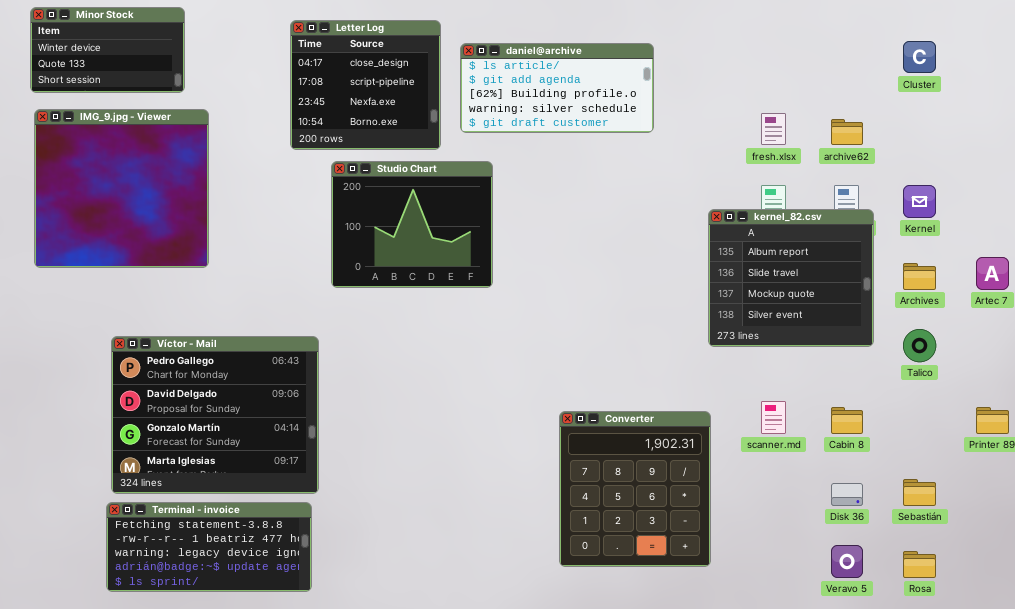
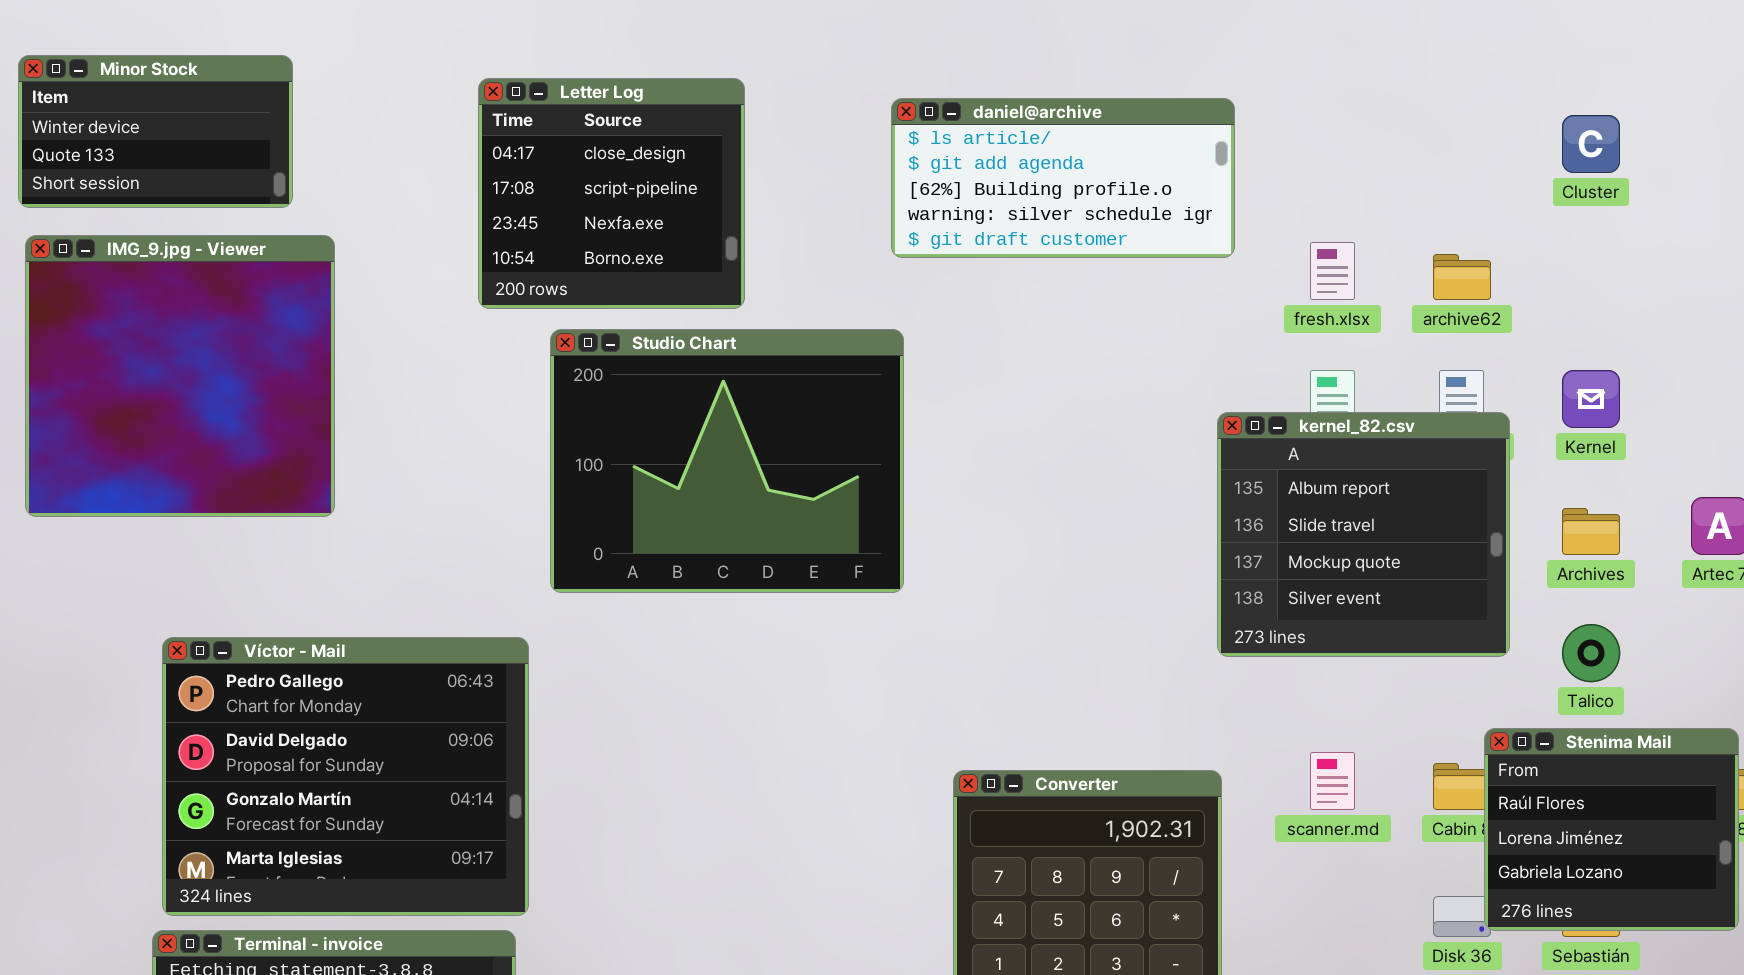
daniel@archive: [460,43,654,133] -> [891,98,1235,258], moved
Studio Chart: [331,161,493,288] -> [550,329,904,593], resized
Stenima Mail: none -> [1484,728,1739,931], opened

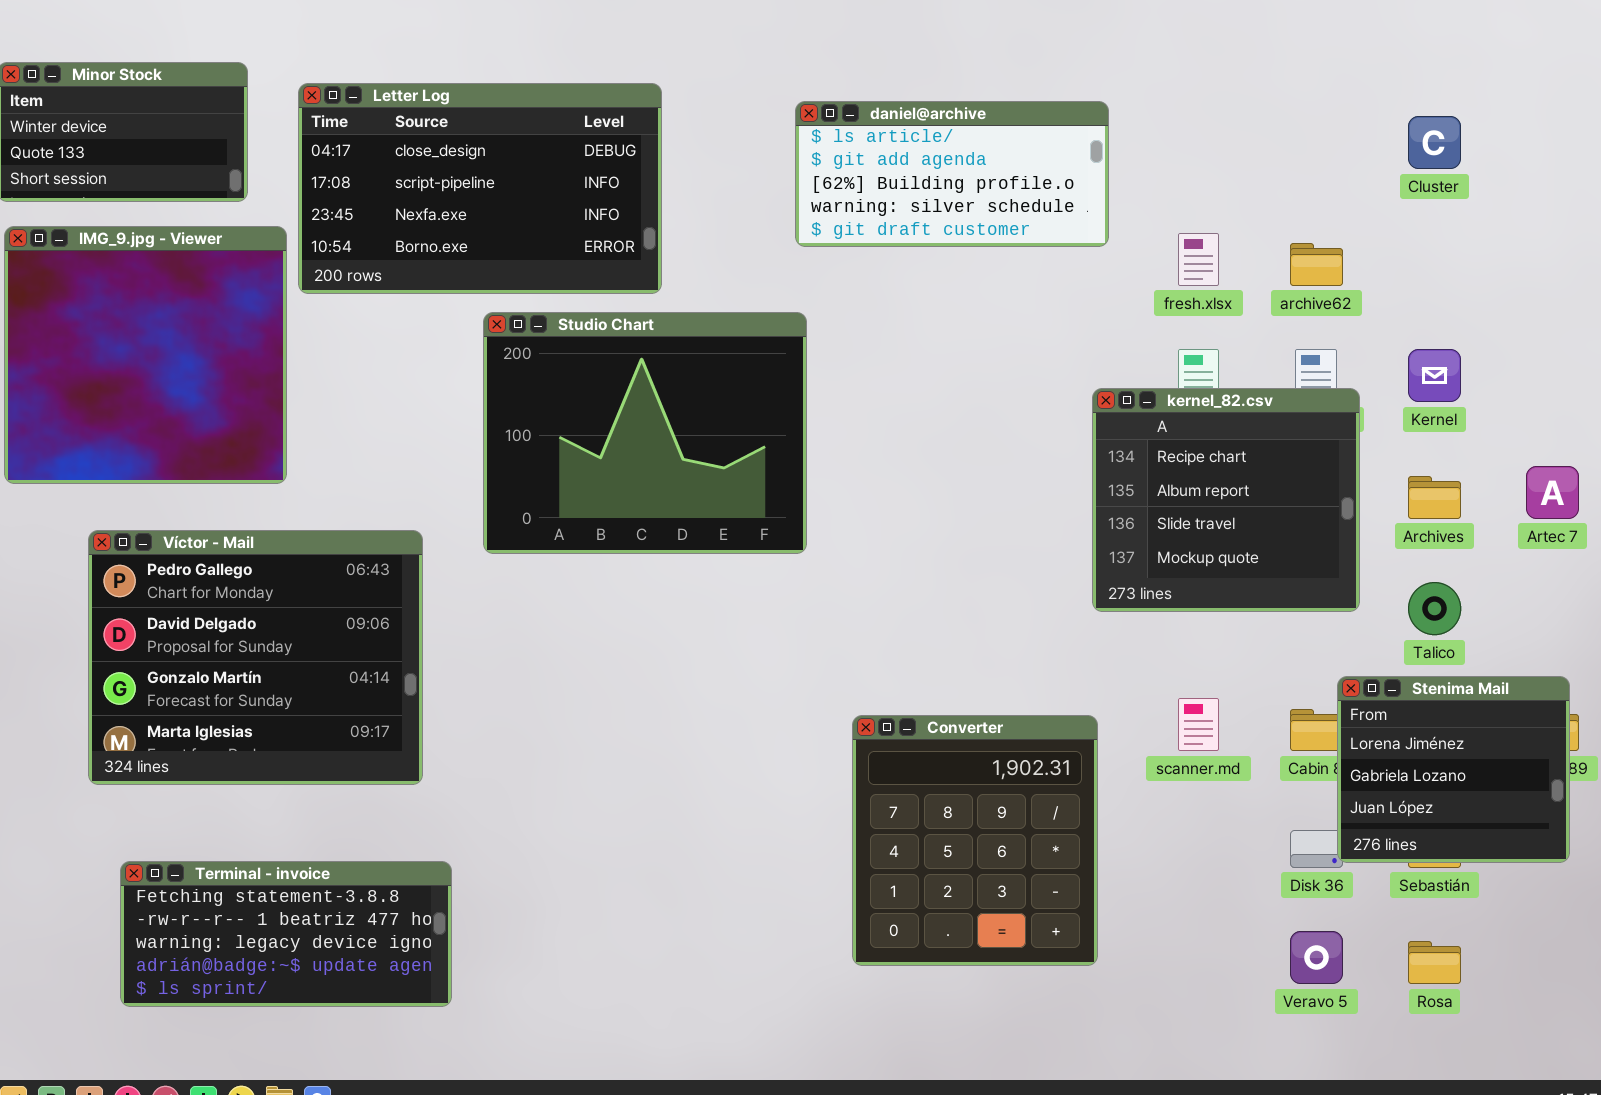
Letter Log: [478,78,745,309] -> [298,83,662,294], resized
kernel_82.csv: [1217,412,1510,657] -> [1092,388,1360,612], scrolled up 1 row
Víctor - Mail: [162,637,529,916] -> [88,530,423,785], moved
Stenima Mail: [1484,728,1739,931] -> [1337,676,1570,863], scrolled down 1 row

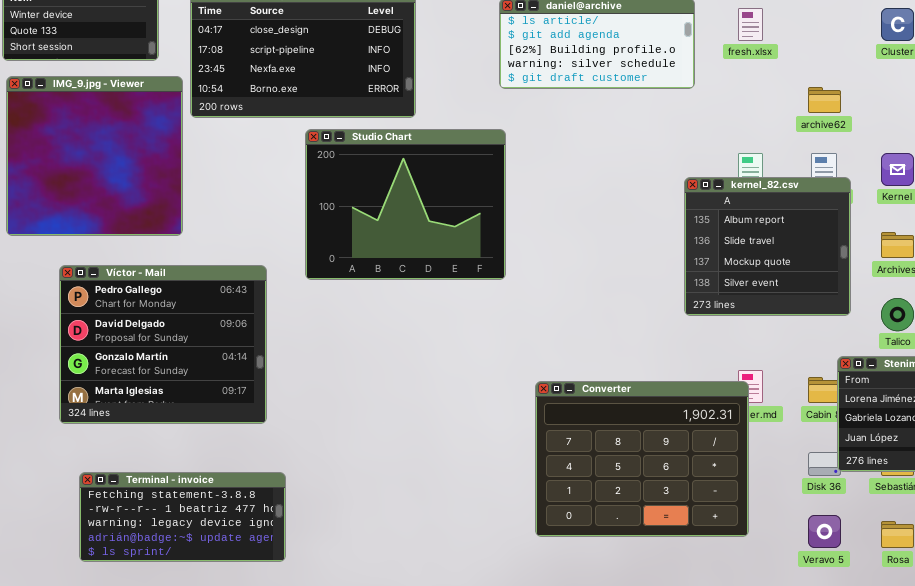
fresh.xlsx: [1178,233,1219,286] -> [738,8,763,41], moved
kernel_82.csv: [1092,388,1360,612] -> [684,177,851,316], scrolled down 1 row
Converter: [852,715,1098,966] -> [535,381,749,537], resized

